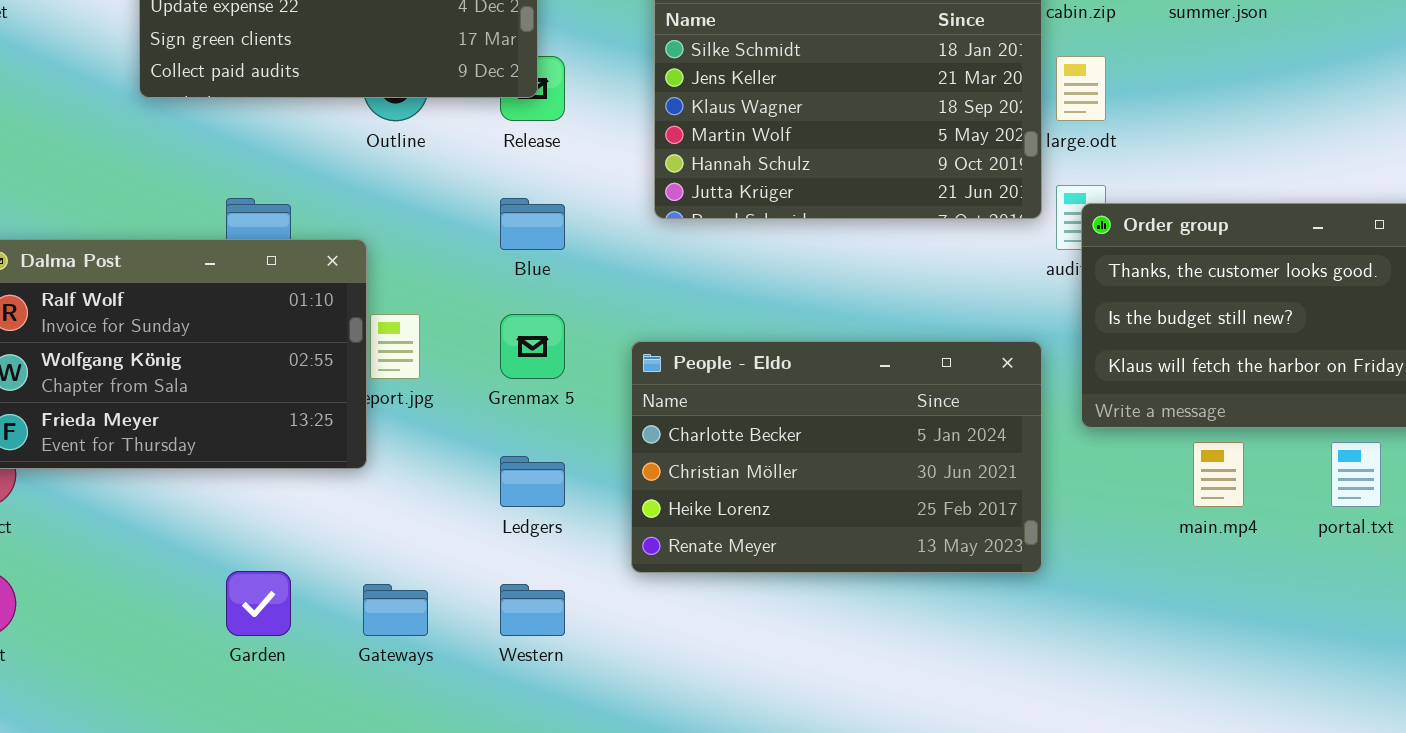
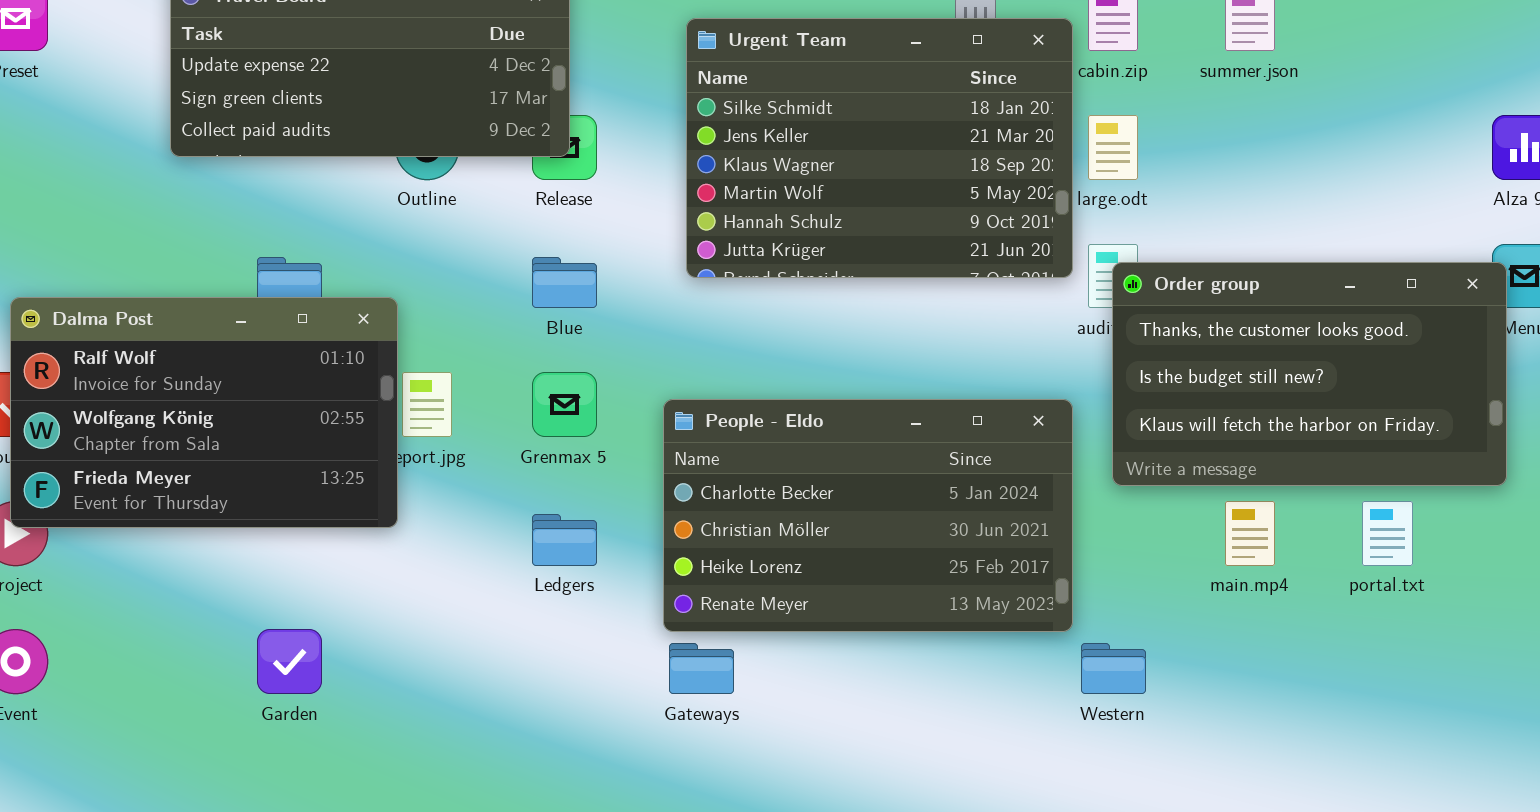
Gateways: [363,584,428,636] -> [669,643,734,694], moved
Western: [500,584,565,636] -> [1081,643,1146,694], moved

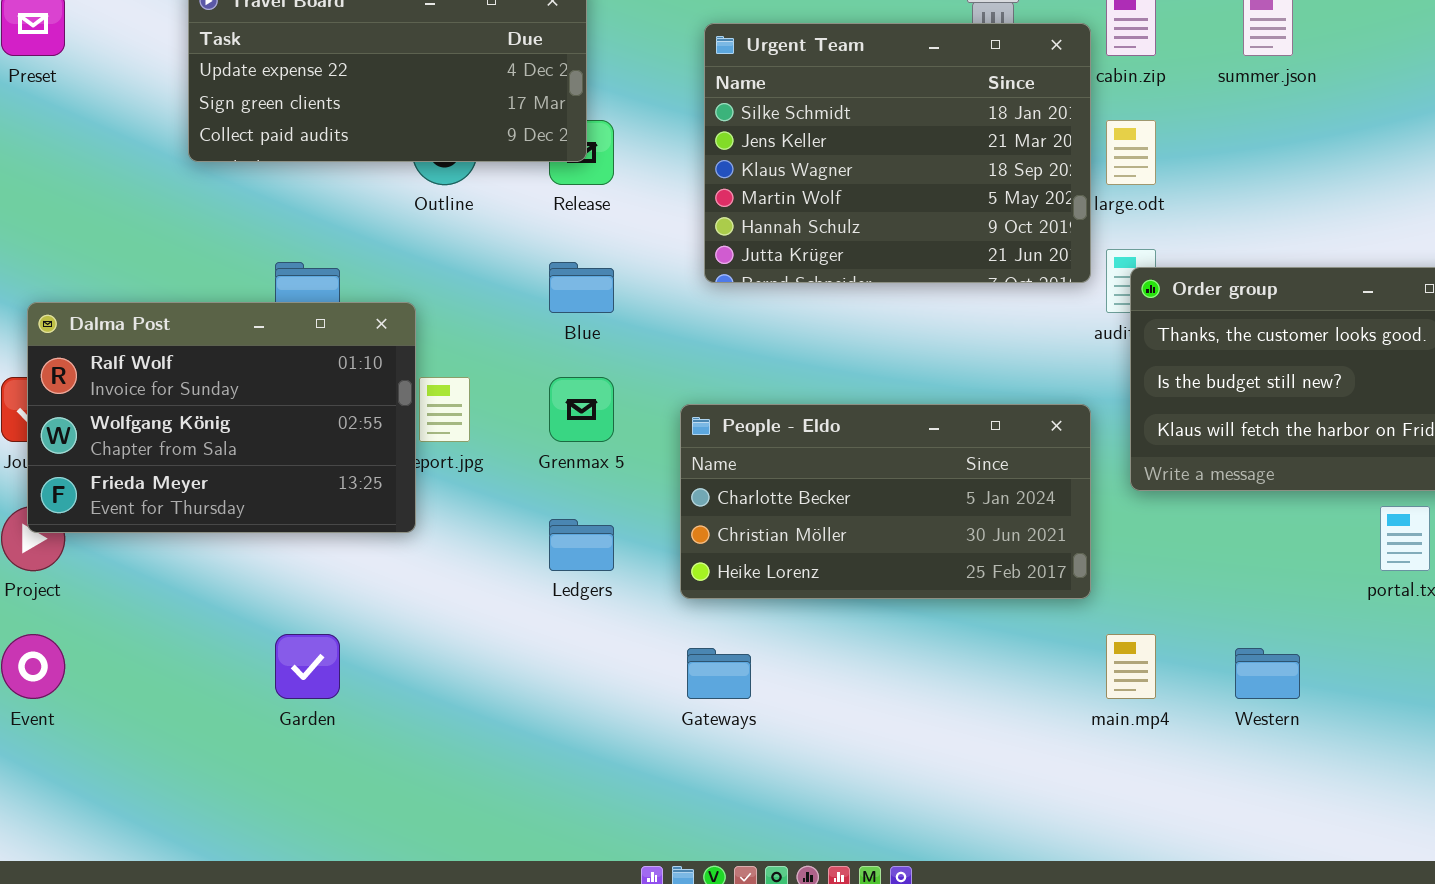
People - Eldo: [663,399,1073,632] -> [680,404,1091,599], resized
main.mp4: [1225,501,1275,566] -> [1106,634,1156,699], moved
Western: [1081,643,1146,694] -> [1235,648,1300,699], moved

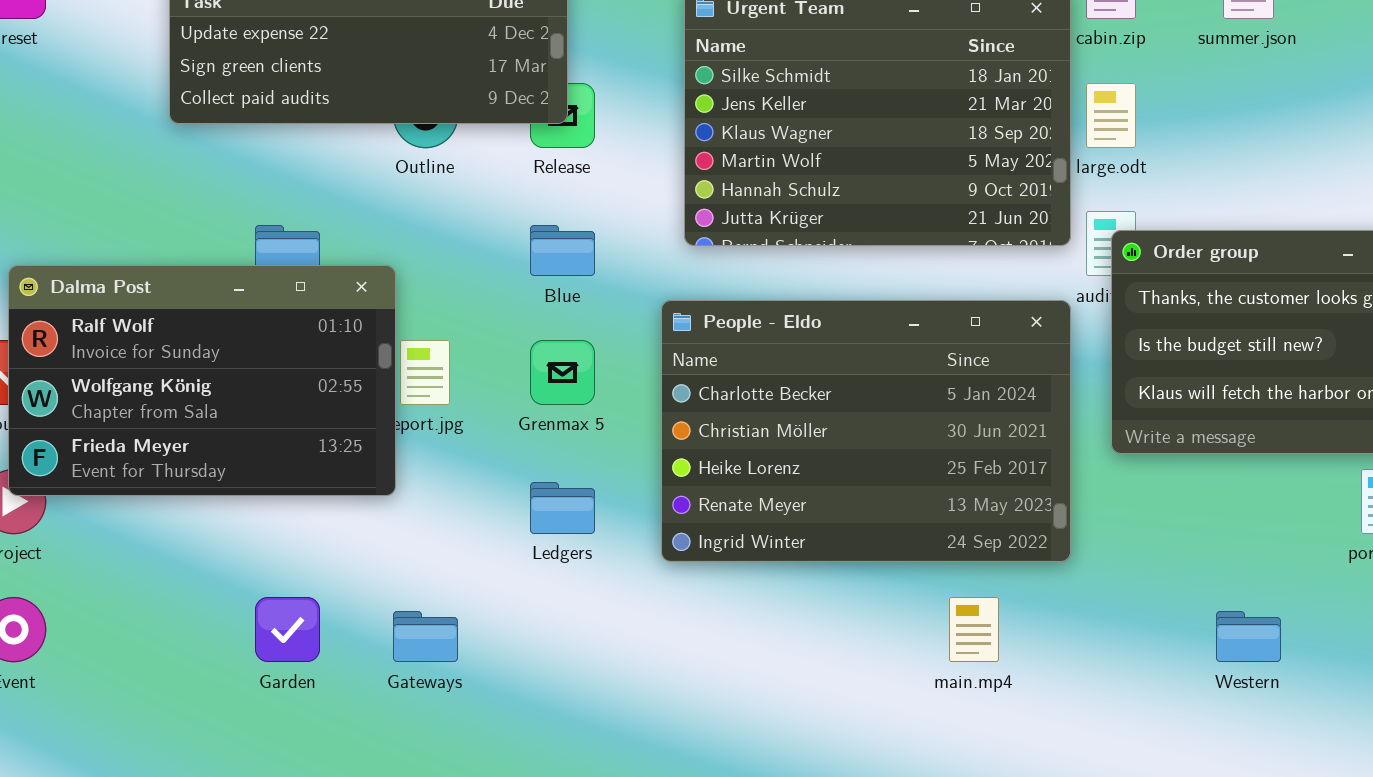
People - Eldo: [680,404,1091,599] -> [661,300,1071,562], resized
main.mp4: [1106,634,1156,699] -> [949,597,999,662], moved
Gateways: [687,648,751,699] -> [393,611,458,662], moved

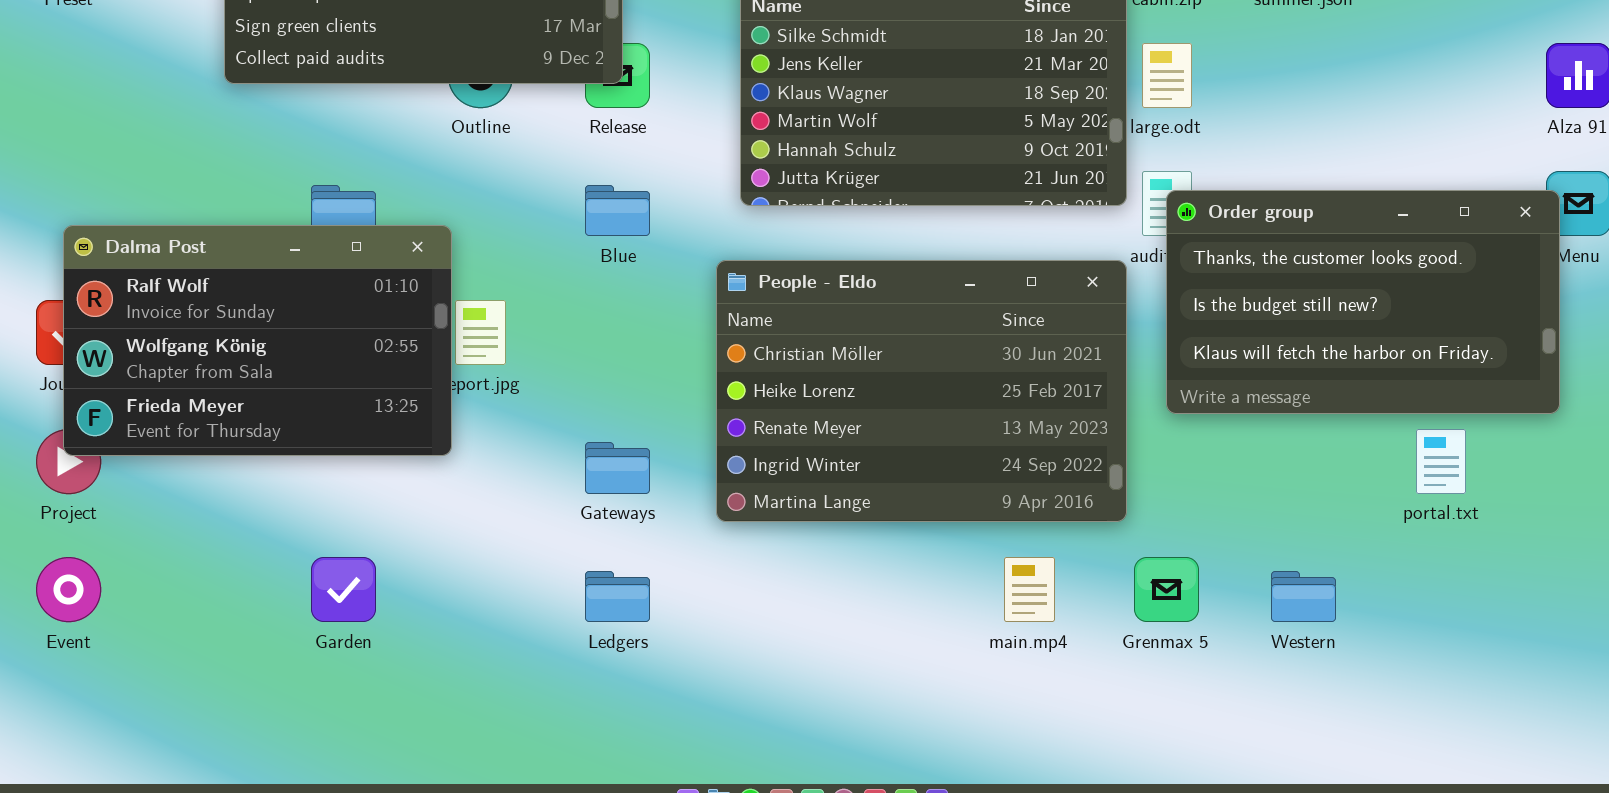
People - Eldo: [661,300,1071,562] -> [716,260,1127,522], scrolled down 1 row
Grenmax 5: [530,340,595,405] -> [1134,557,1199,622], moved
Ledgers: [530,482,595,534] -> [585,571,650,622], moved
Gateways: [393,611,458,662] -> [585,442,650,494], moved

